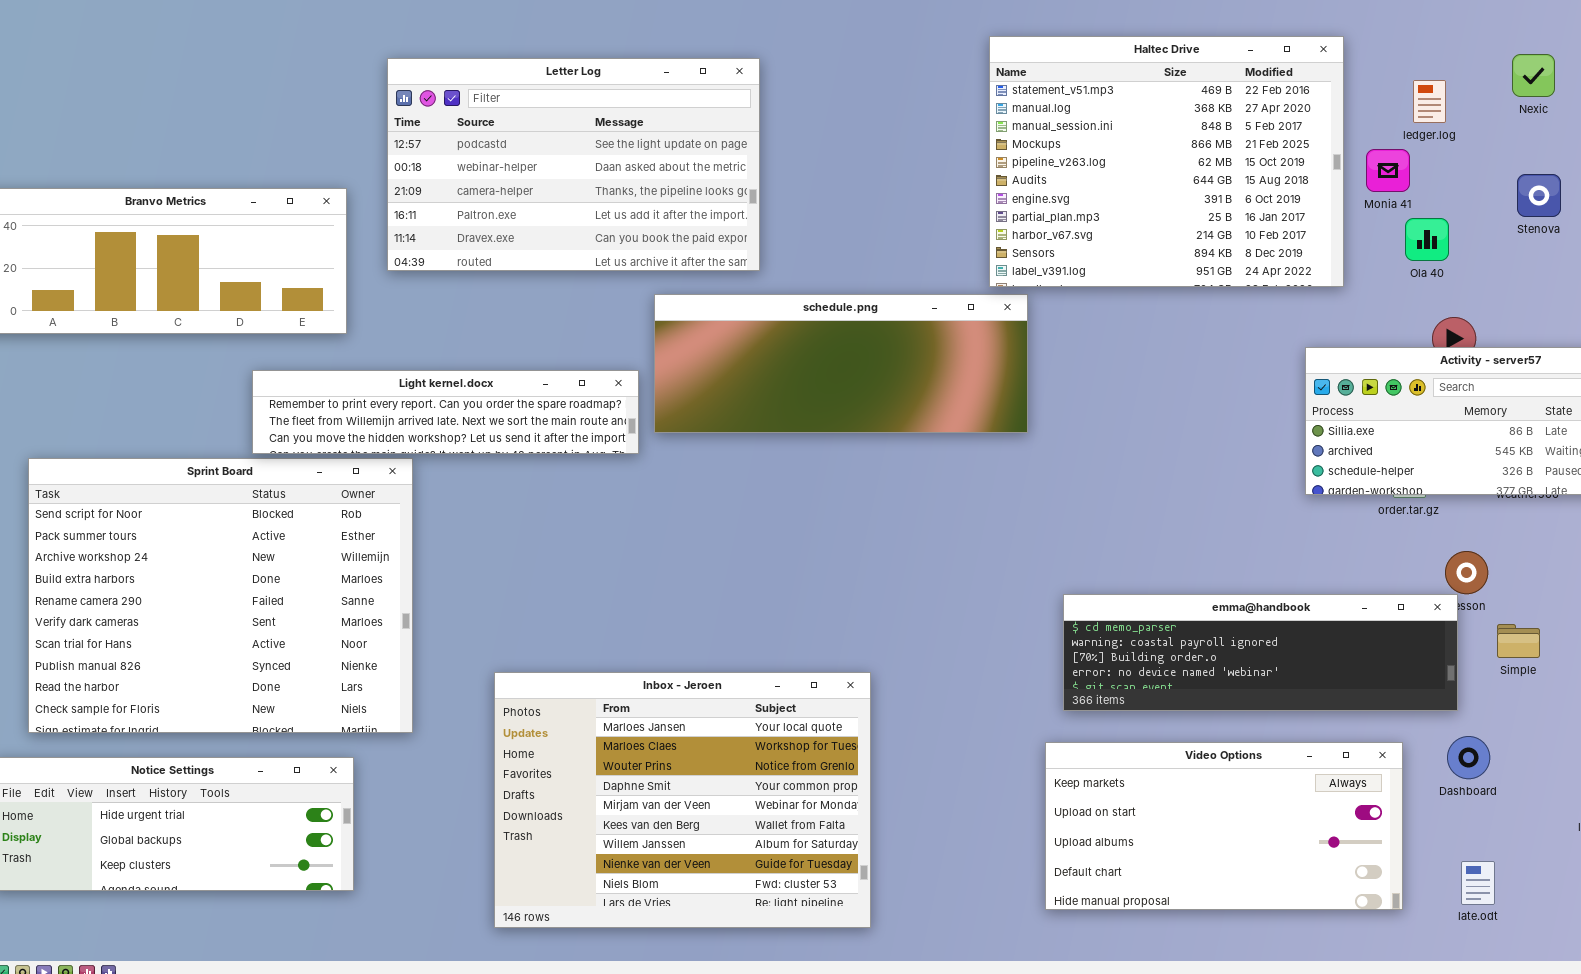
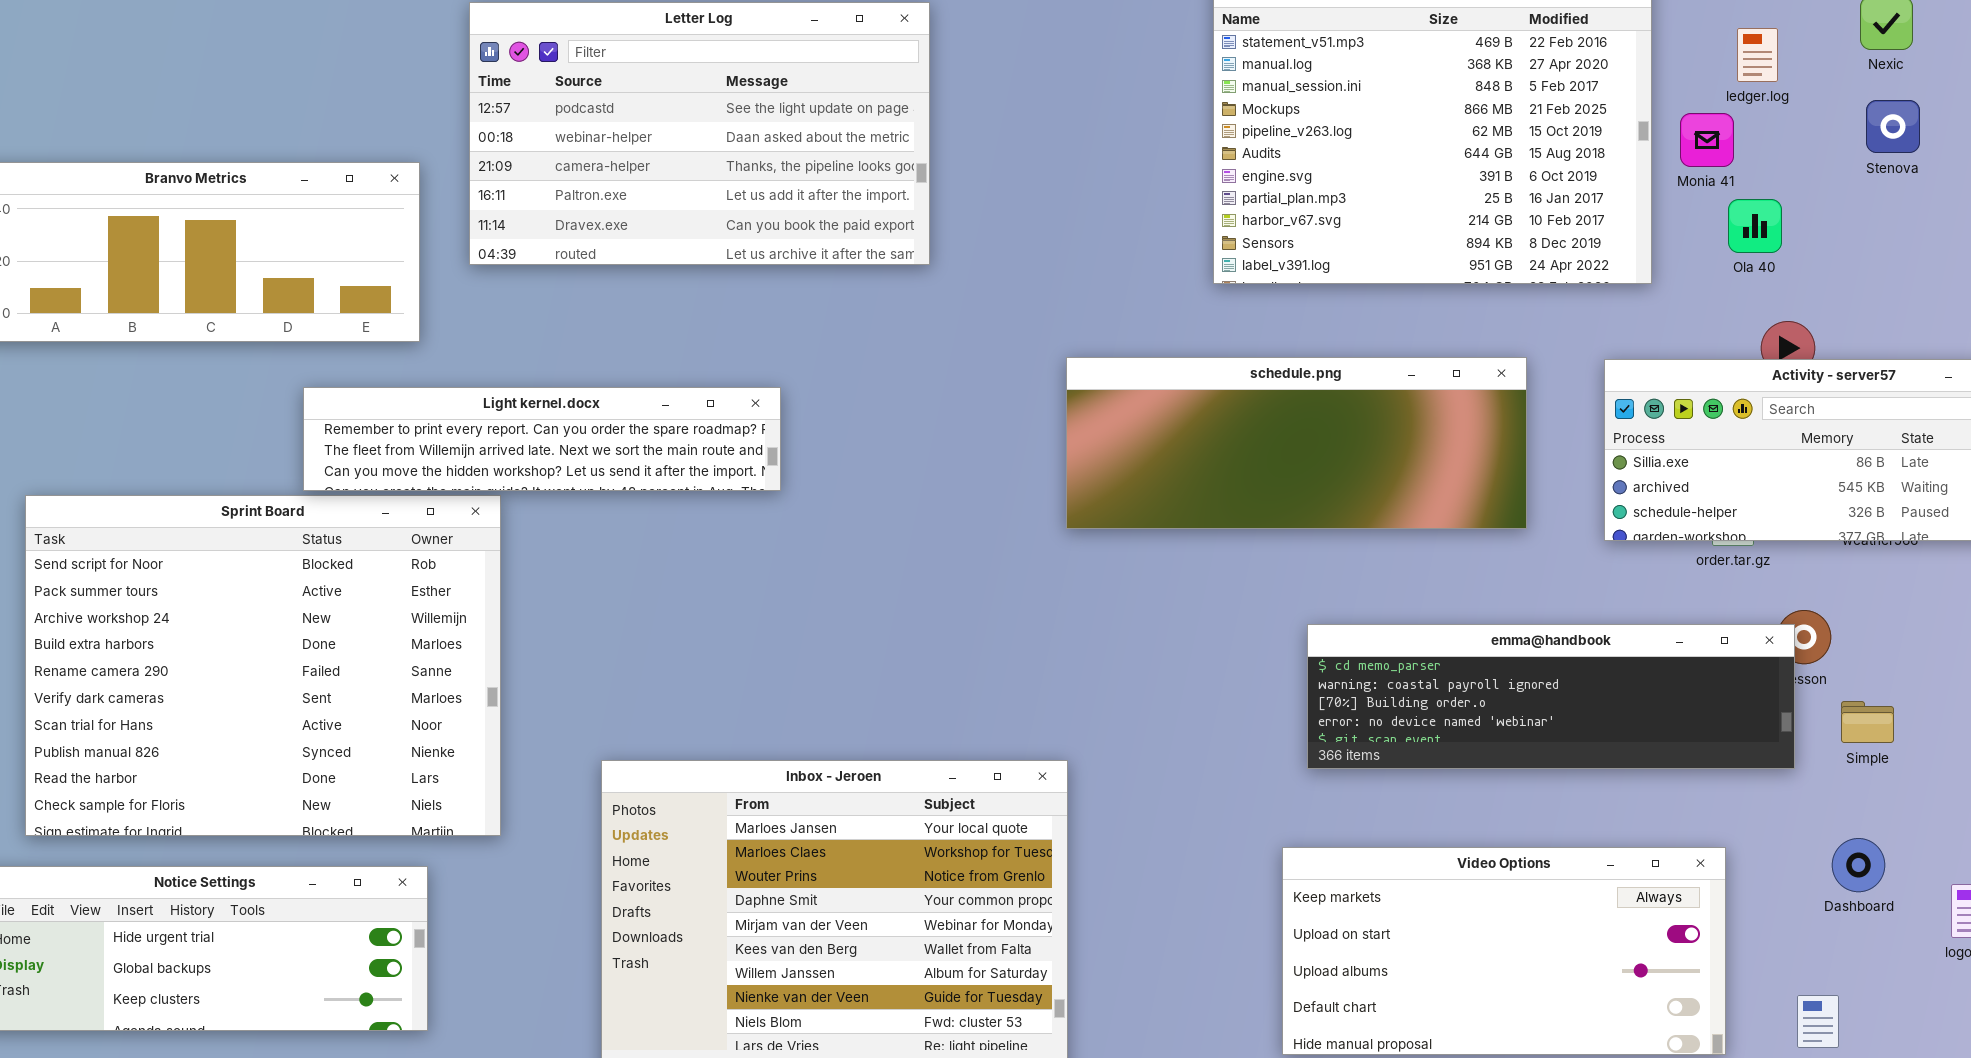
Stenova: [1517,174,1561,217] -> [1866,100,1920,153], moved
schedule.png: [654,294,1028,433] -> [1066,357,1527,529], moved
emma@handbook: [1063,594,1458,711] -> [1307,624,1795,769], moved
Dashboard: [1447,736,1490,779] -> [1832,838,1885,892], moved

